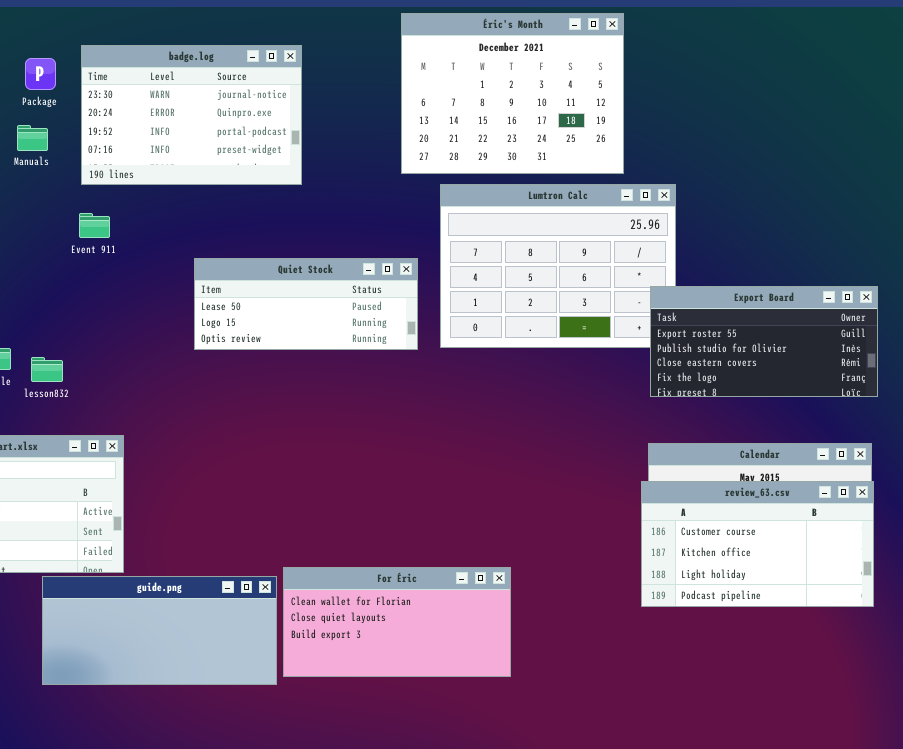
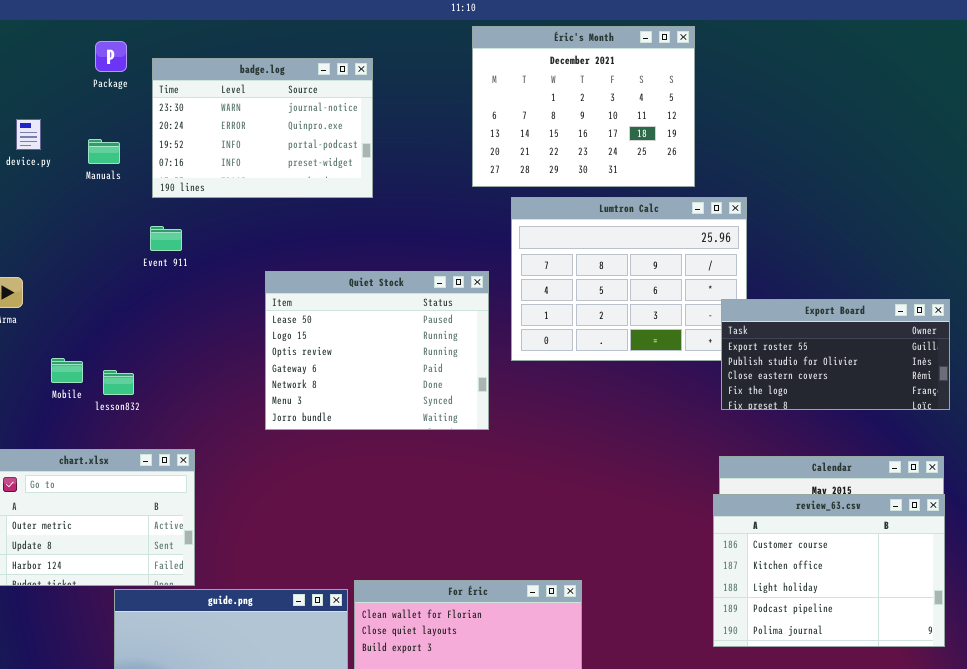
Package: [25,58,56,90] -> [95,41,127,72], moved
Quiet Stock: [194,258,418,350] -> [265,271,489,430], resized
review_63.csv: [641,481,874,607] -> [713,494,945,647], resized

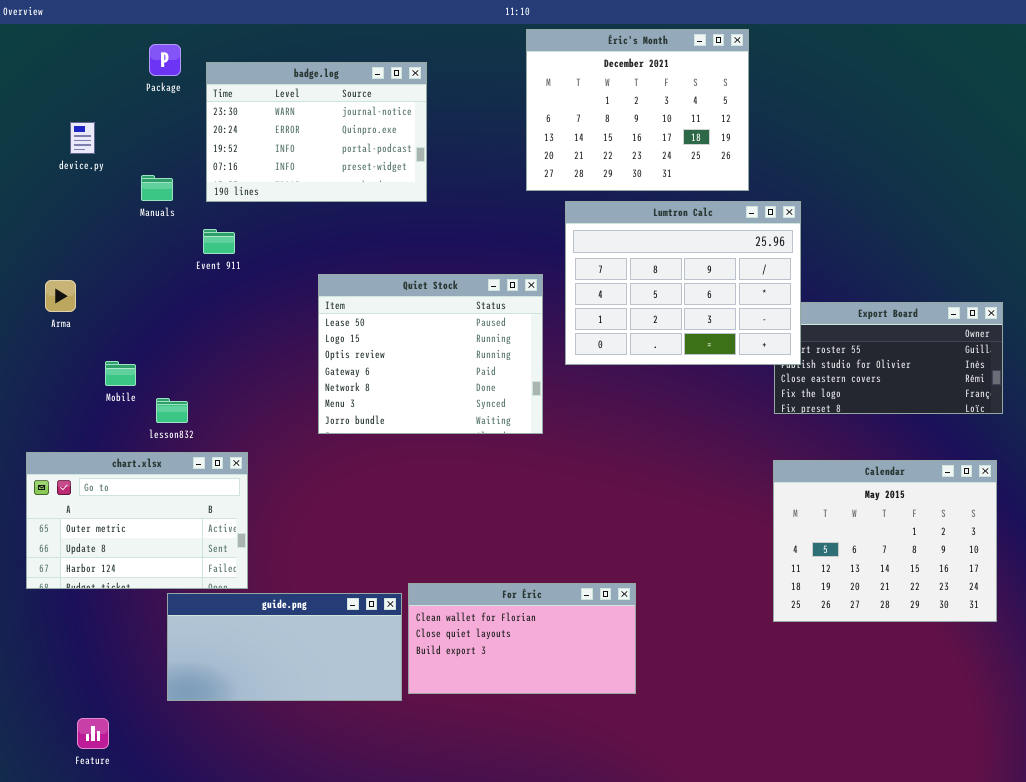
Manuals: [88,139,120,164] -> [141,175,173,201], moved
Lumtron Calc: [511,197,747,361] -> [565,201,801,365], raised
lesson832: [103,370,134,395] -> [156,398,188,423], moved
review_63.csv: [713,494,945,647] -> none, closed

